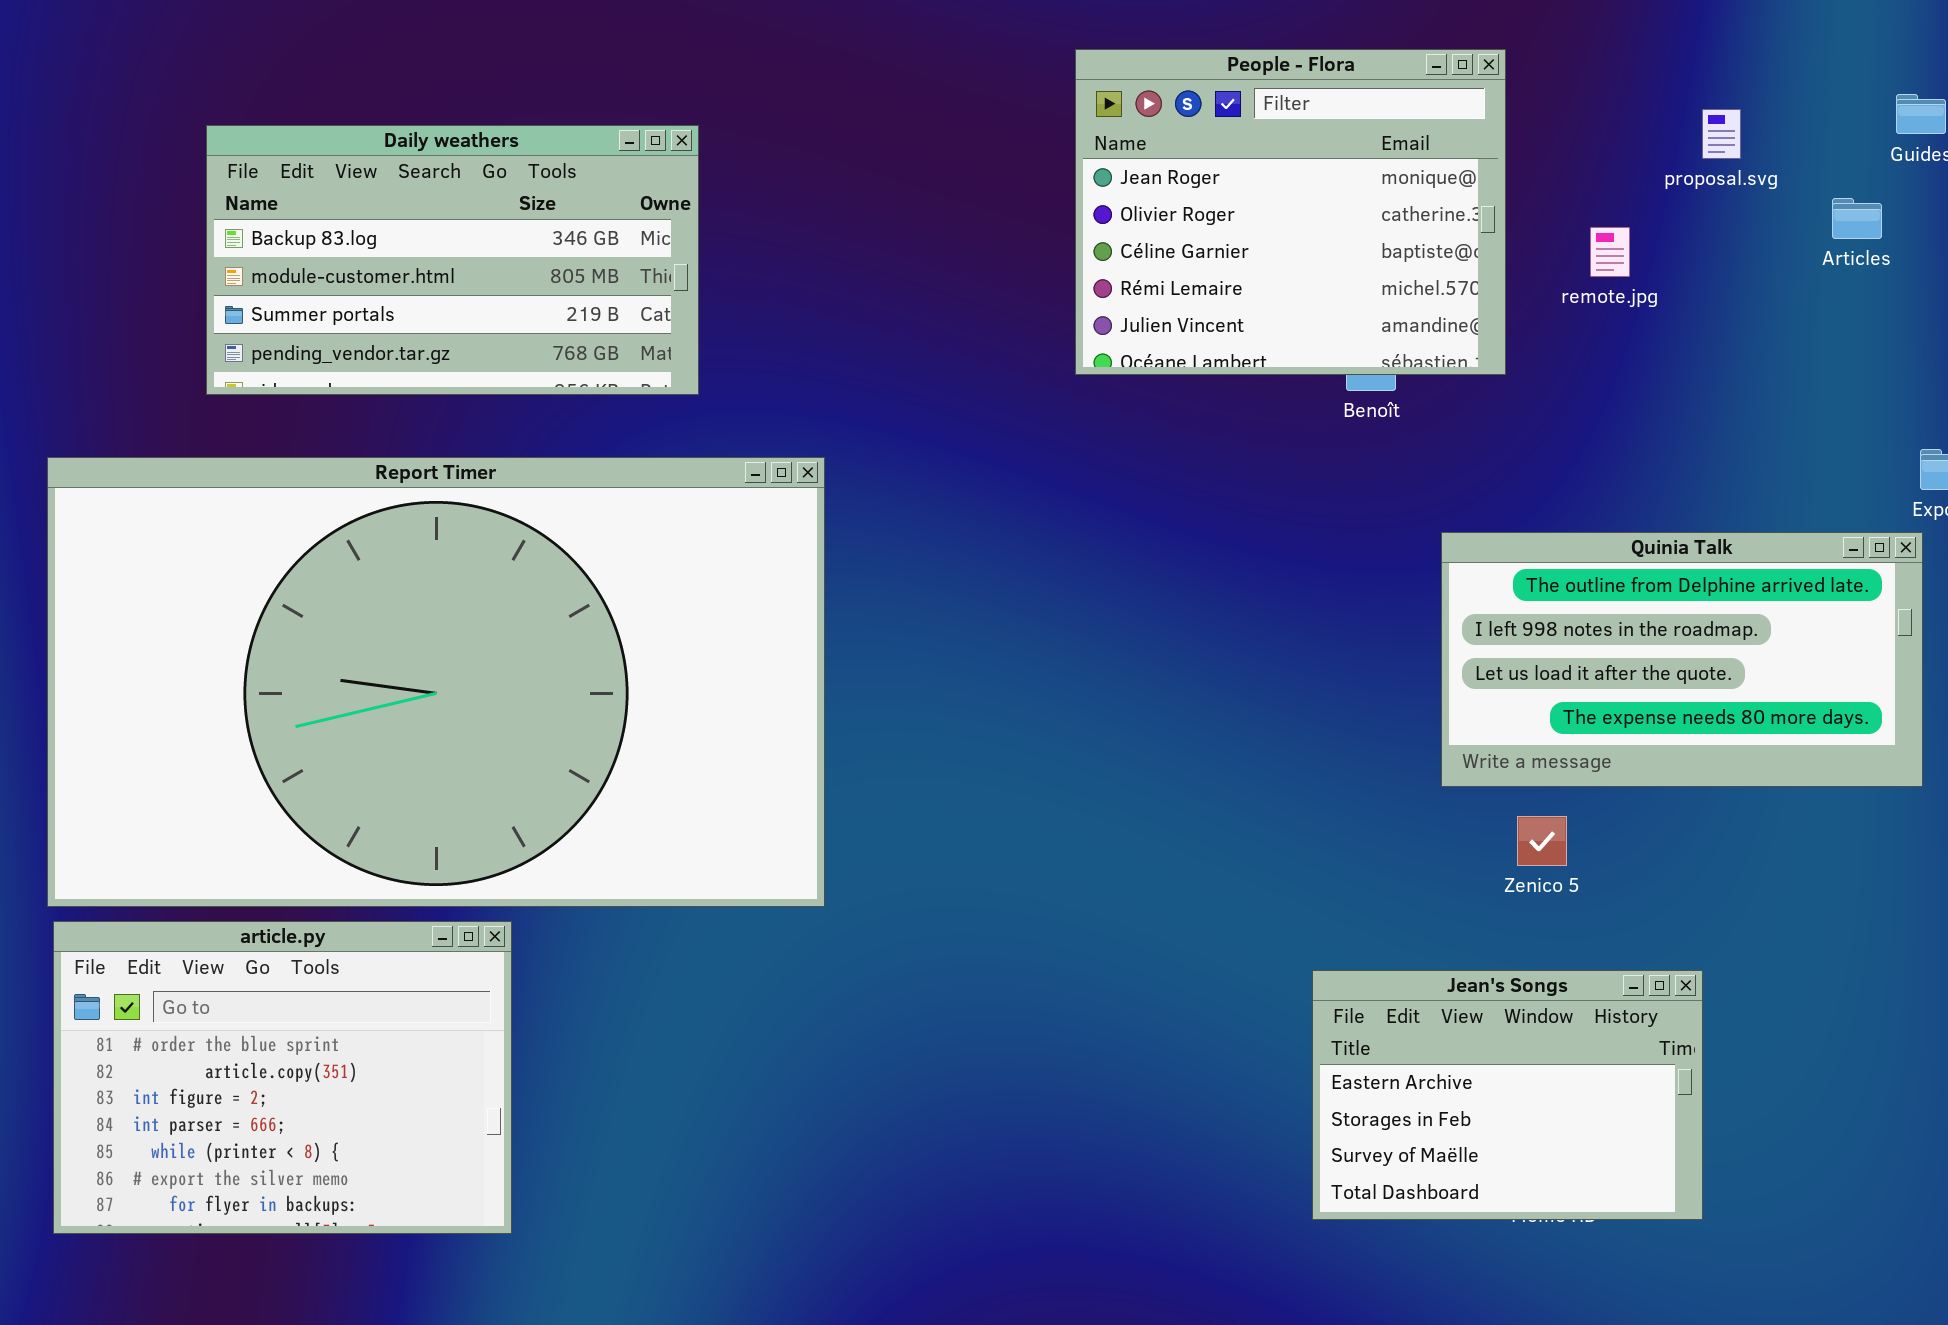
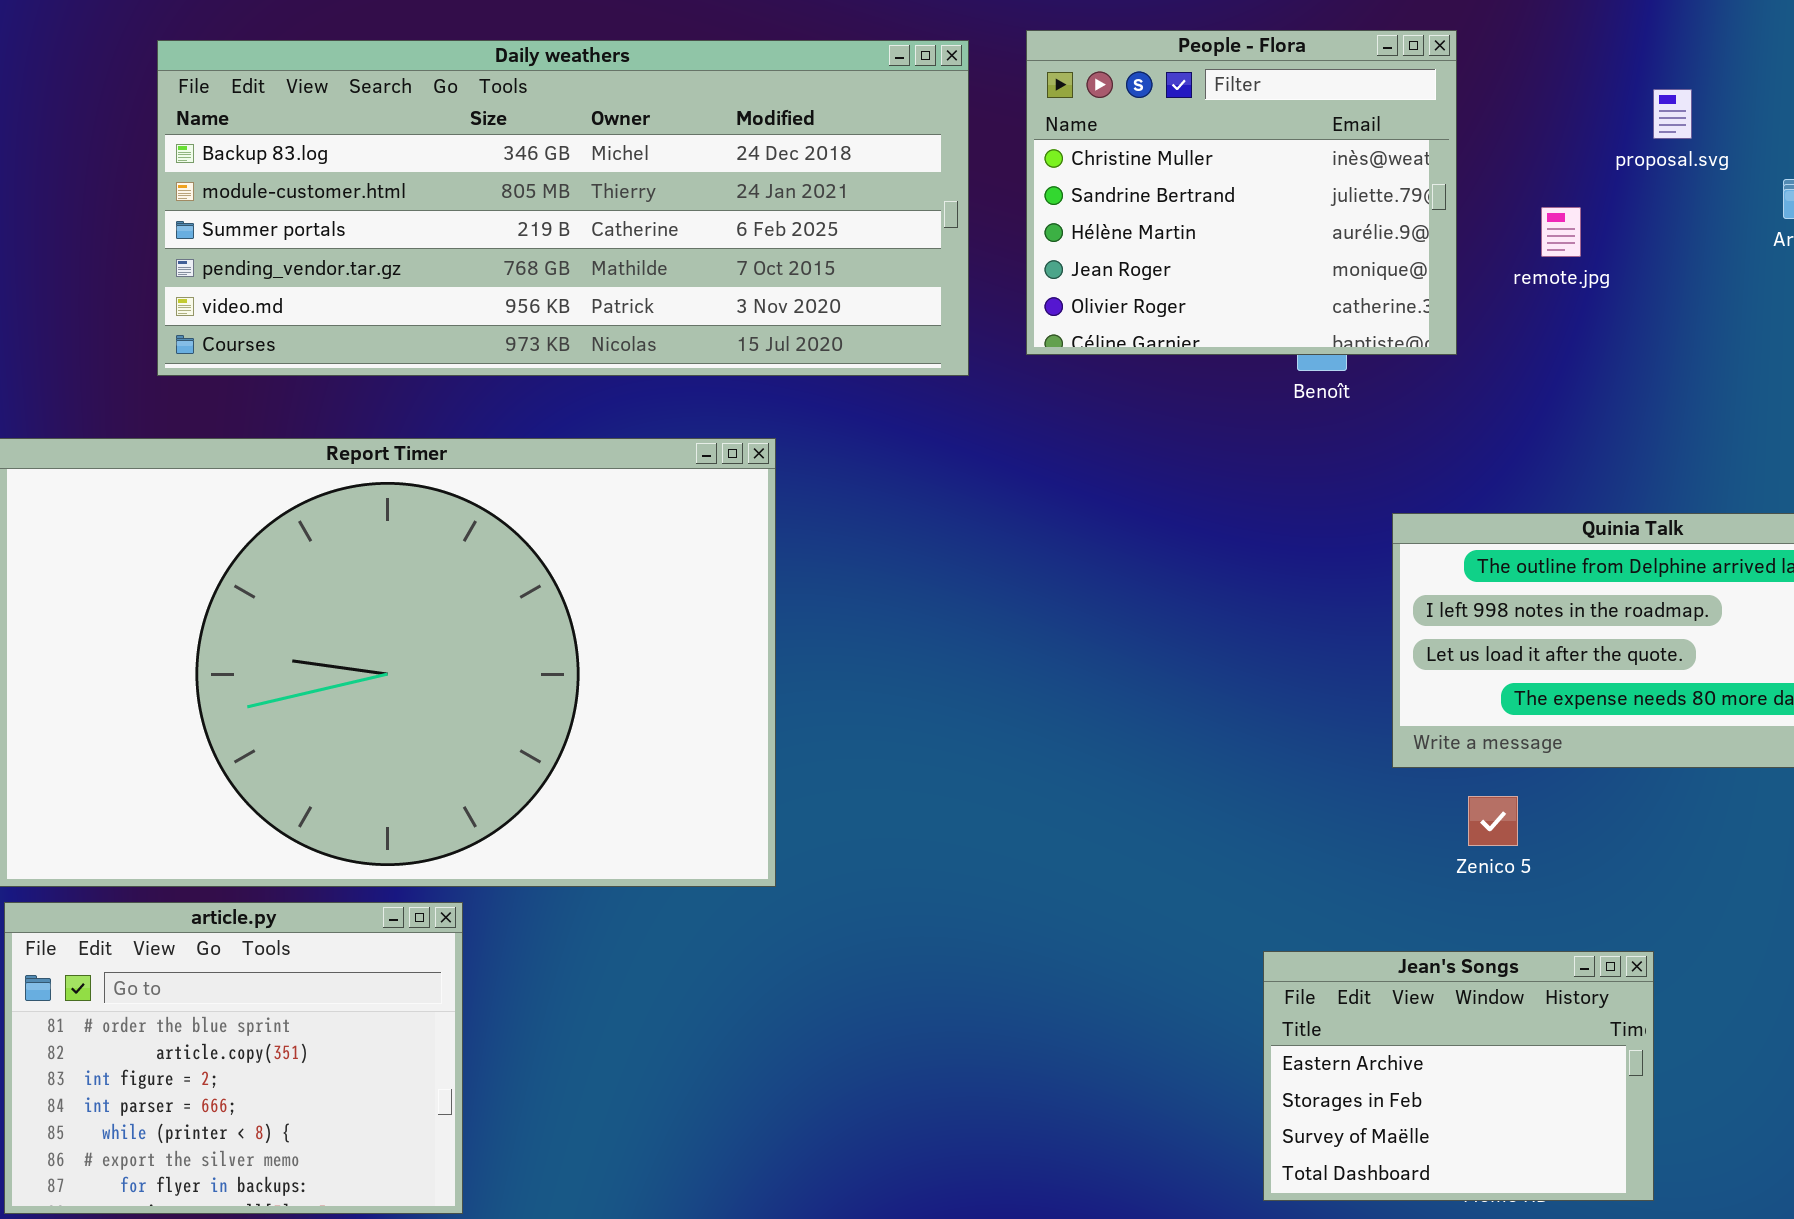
People - Flora: [1075,49,1506,375] -> [1026,30,1457,355], scrolled up 3 rows
Daily weathers: [206,125,699,395] -> [157,40,969,376], resized

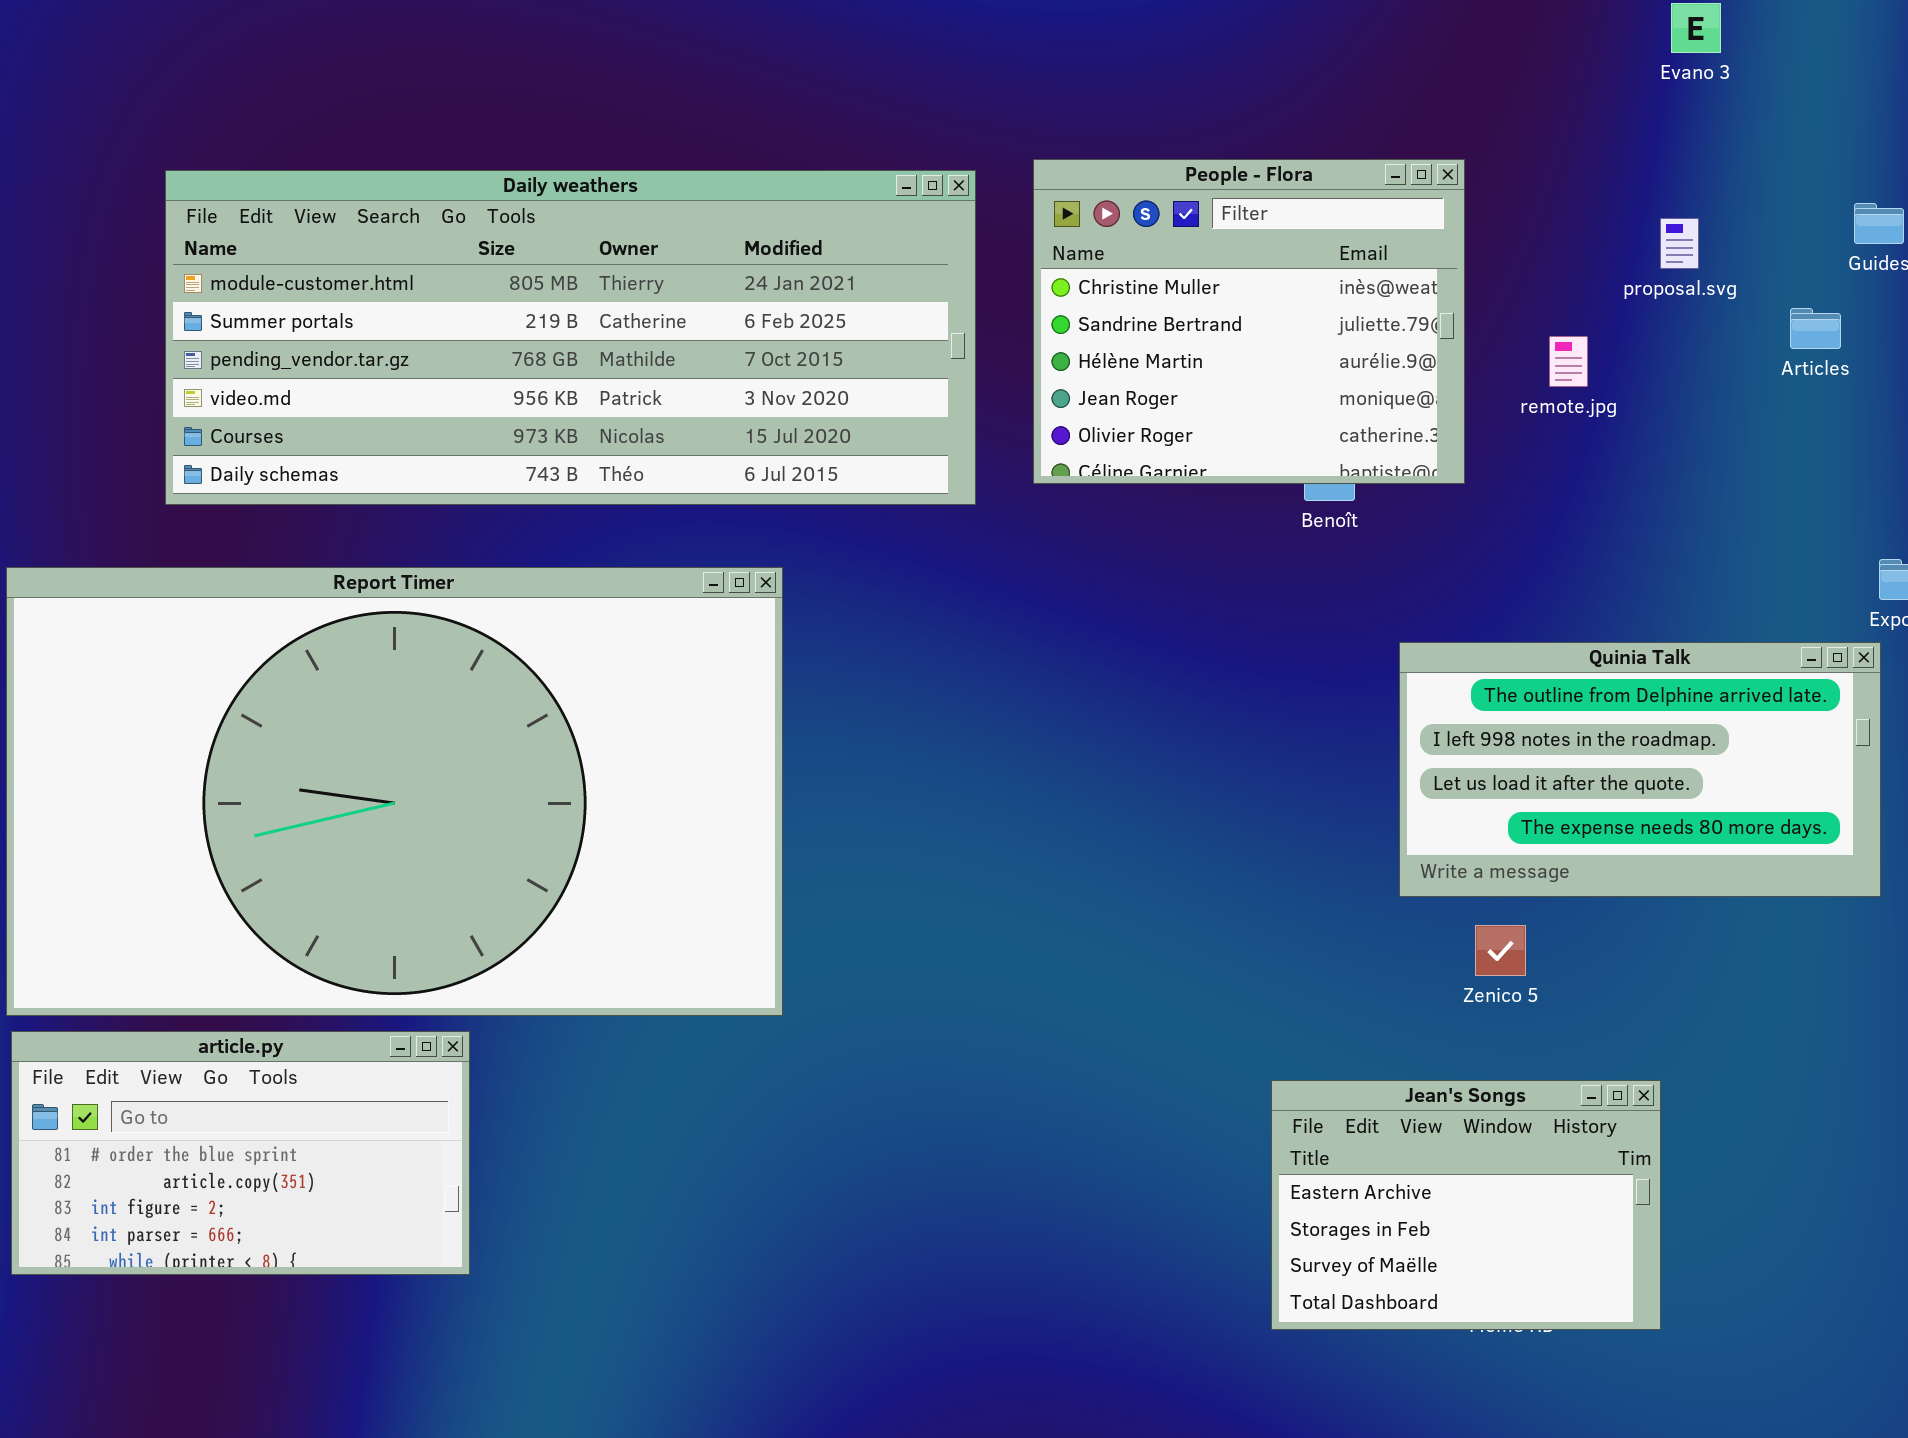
Daily weathers: [157,40,969,376] -> [165,170,976,505], scrolled down 1 row
article.py: [4,902,463,1214] -> [11,1031,470,1275], resized

